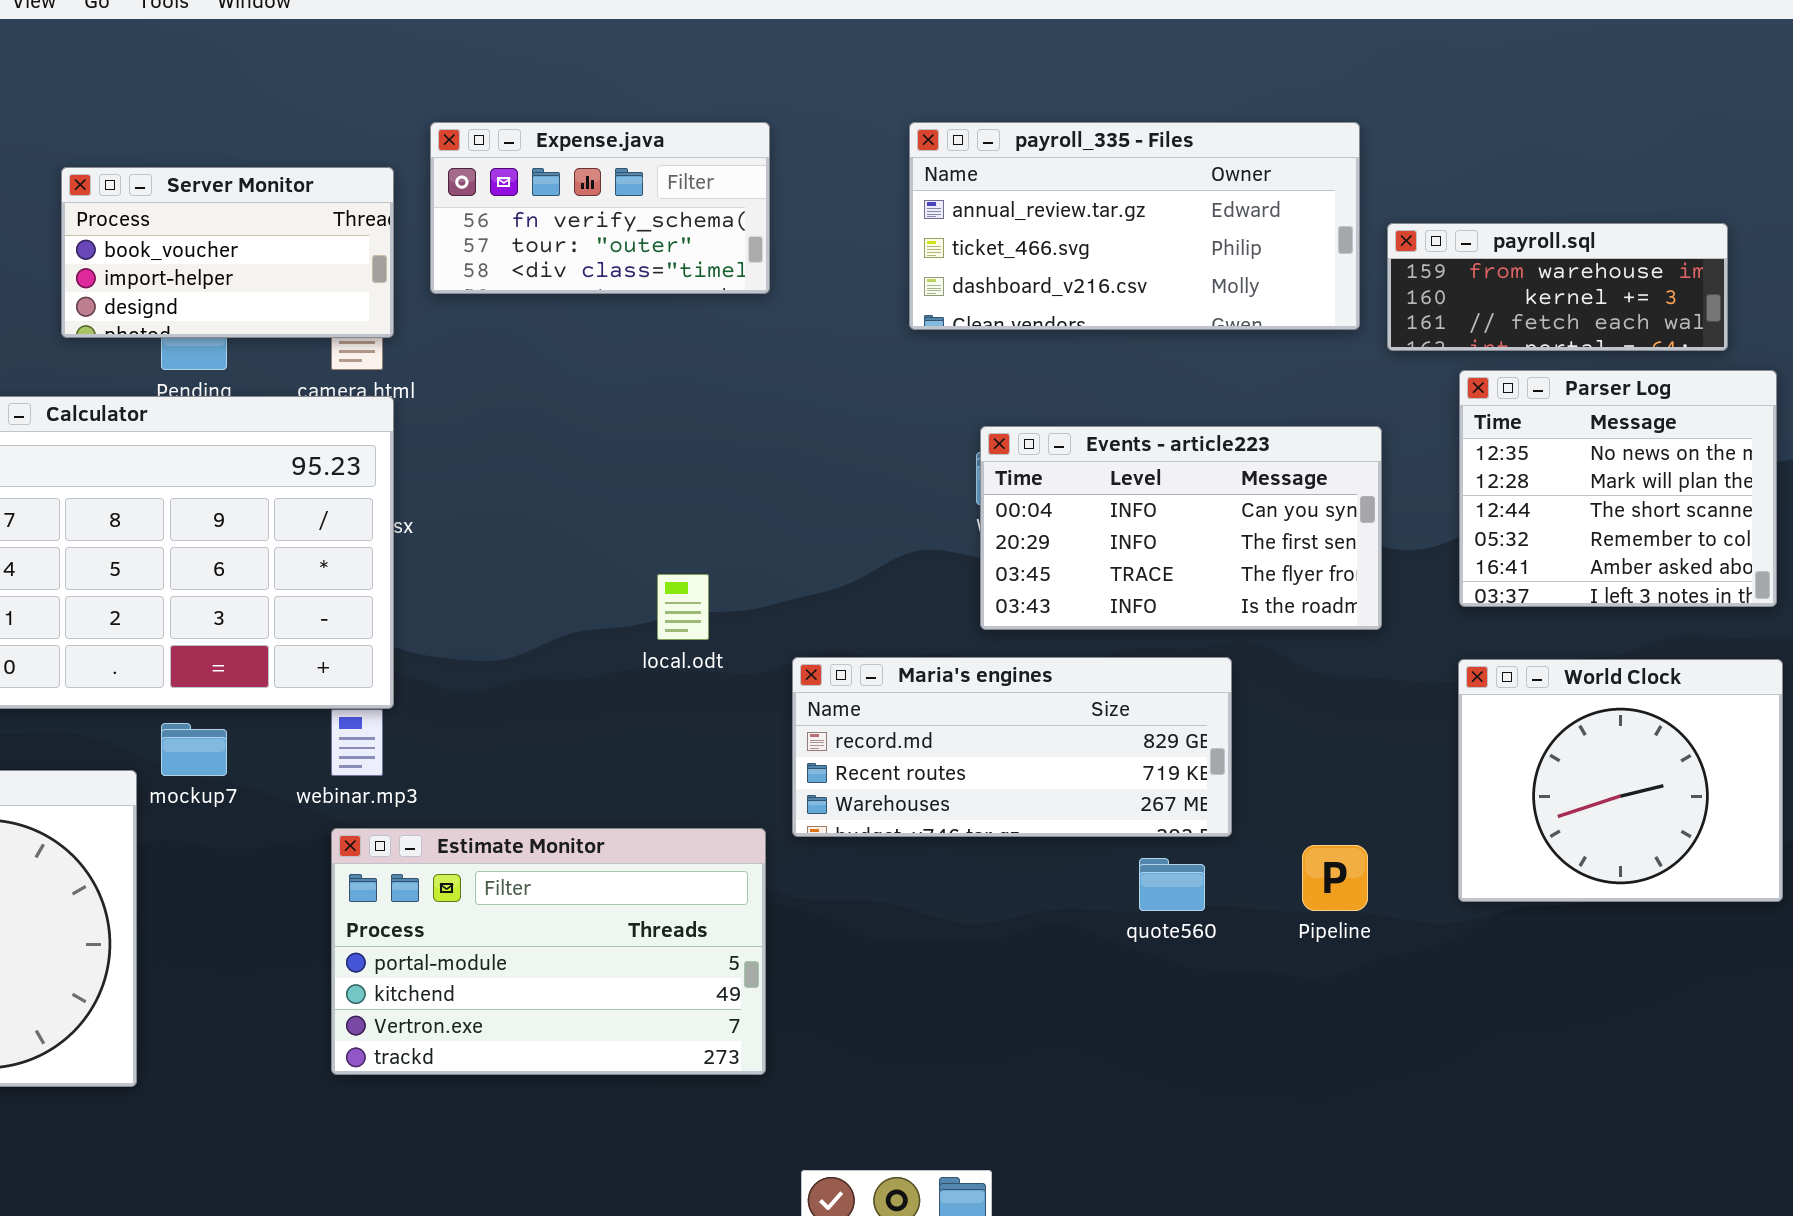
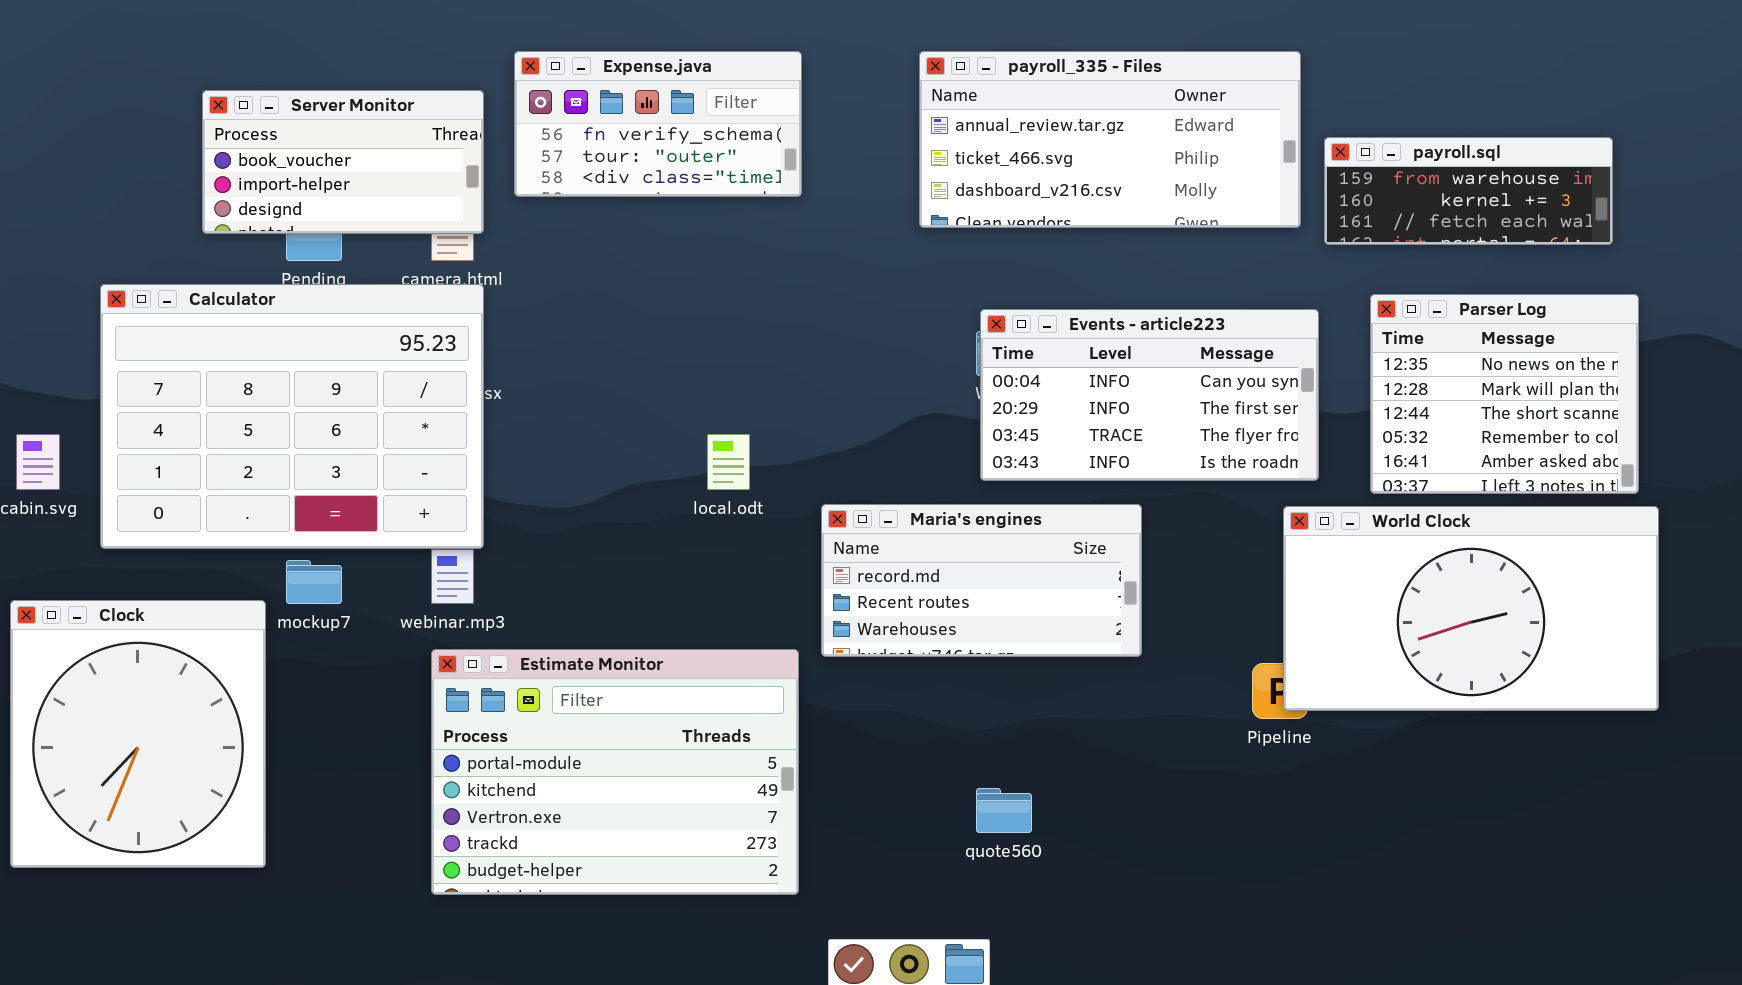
Parser Log: [1459,370,1777,607] -> [1370,294,1639,494], moved
Maria's engines: [792,657,1232,837] -> [821,504,1142,657], resized
World Clock: [1458,659,1783,902] -> [1283,506,1659,711], resized
Estimate Monitor: [331,828,766,1075] -> [431,649,799,895], resized
quote560: [1139,858,1205,911] -> [976,788,1032,833], moved

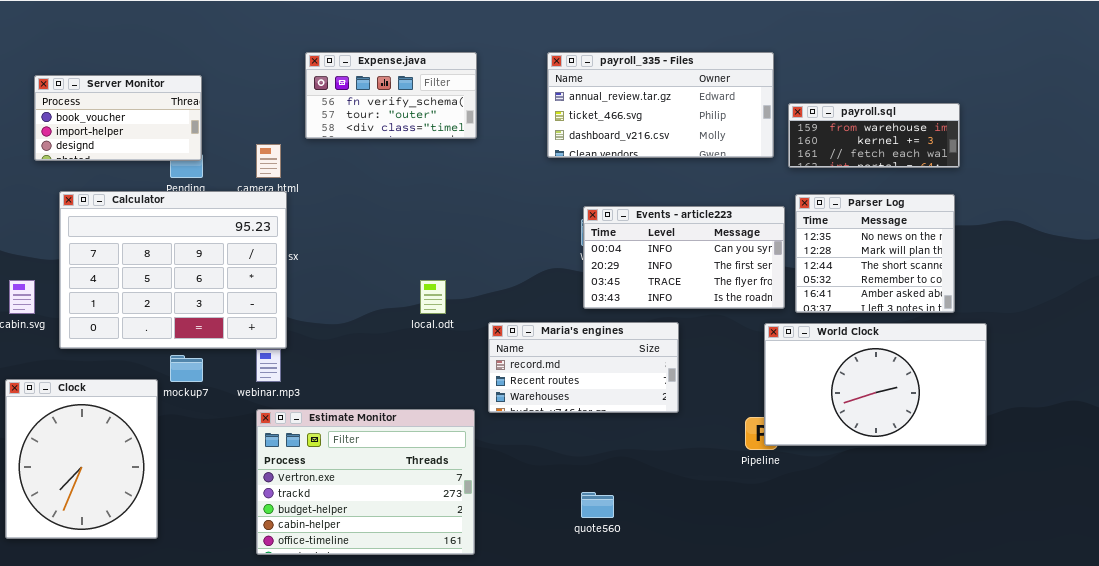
Server Monitor: [202,90,484,234] -> [34,75,202,161], moved
Parser Log: [1370,294,1639,494] -> [795,194,955,313], moved
Estimate Monitor: [431,649,799,895] -> [256,409,475,555], scrolled down 2 rows

